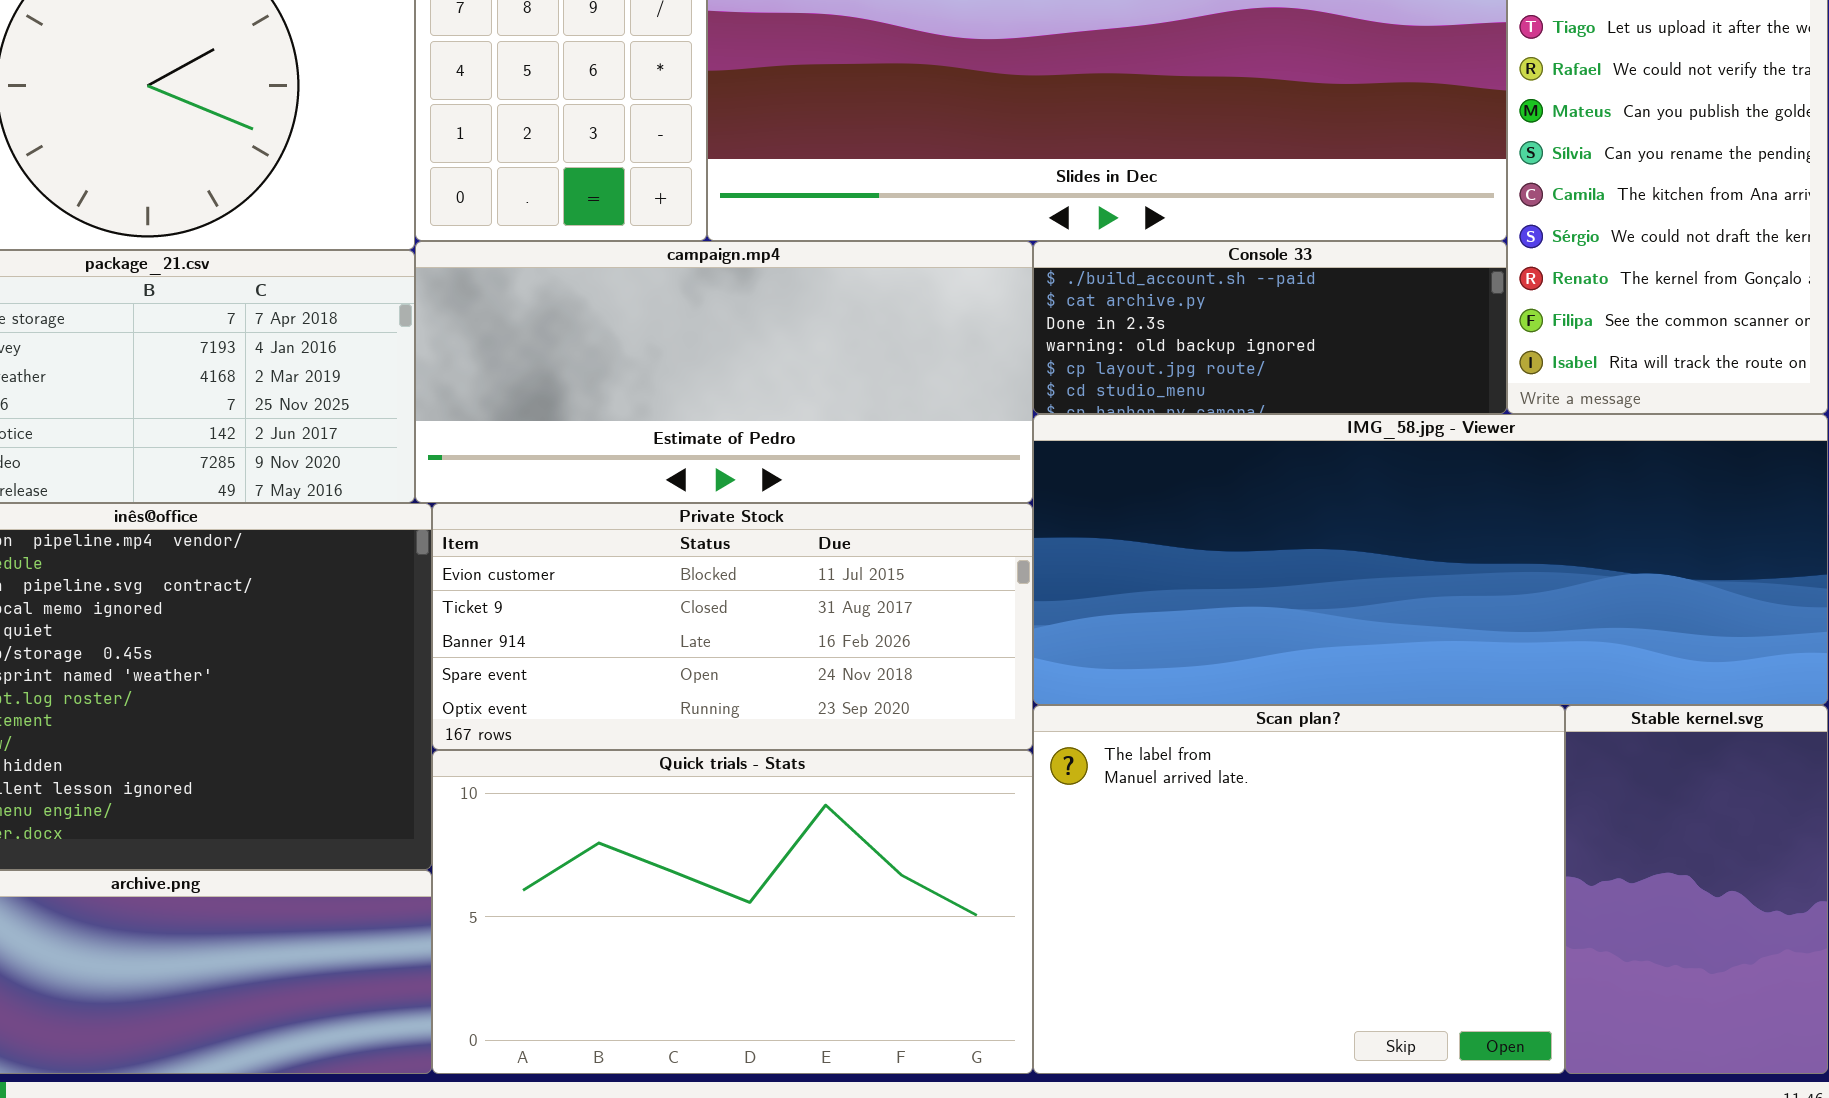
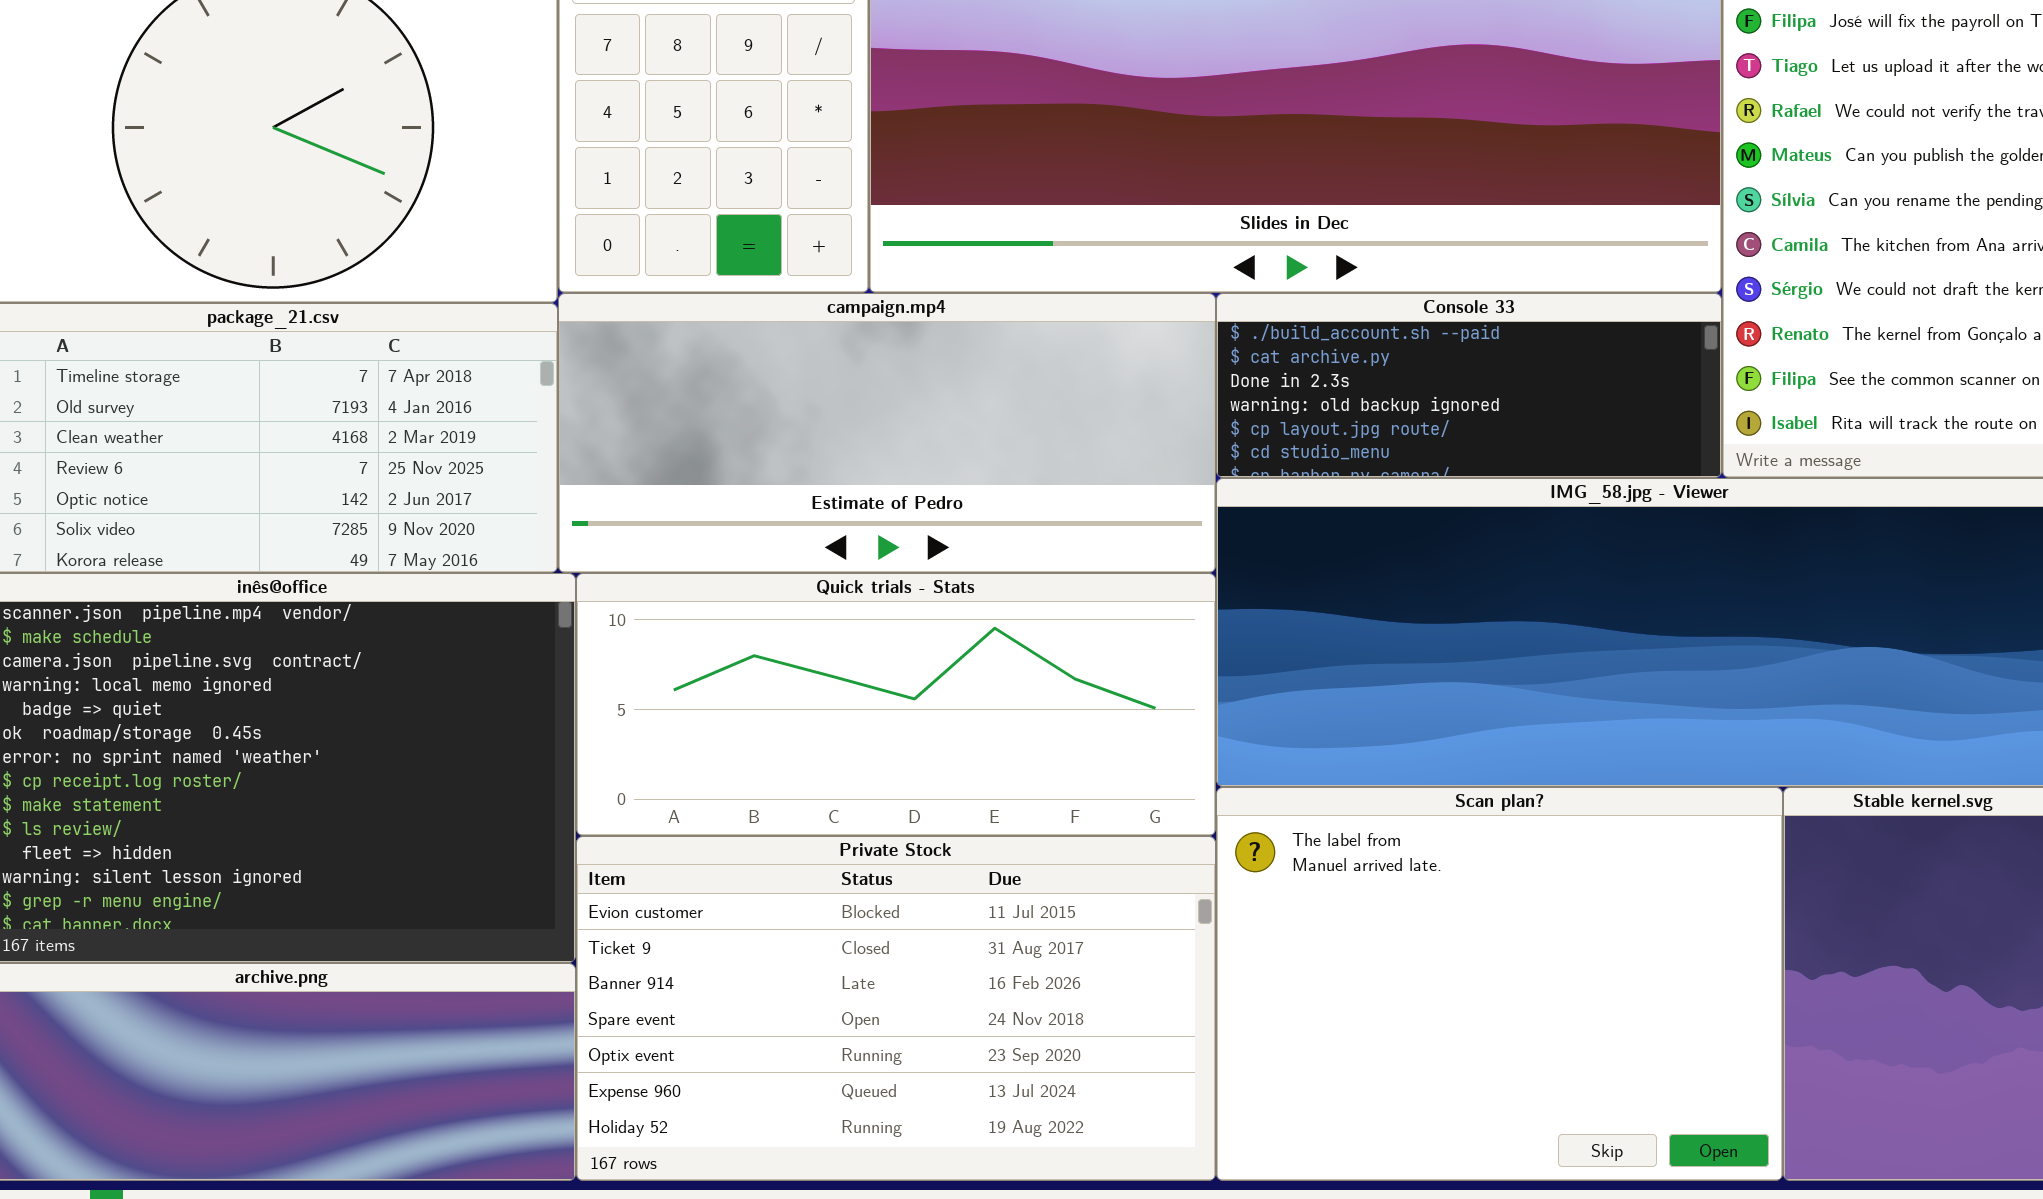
Private Stock: [432,503,1033,750] -> [576,836,1216,1181], moved, resized
Quick trials - Stats: [432,750,1033,1074] -> [576,573,1216,836], moved, resized

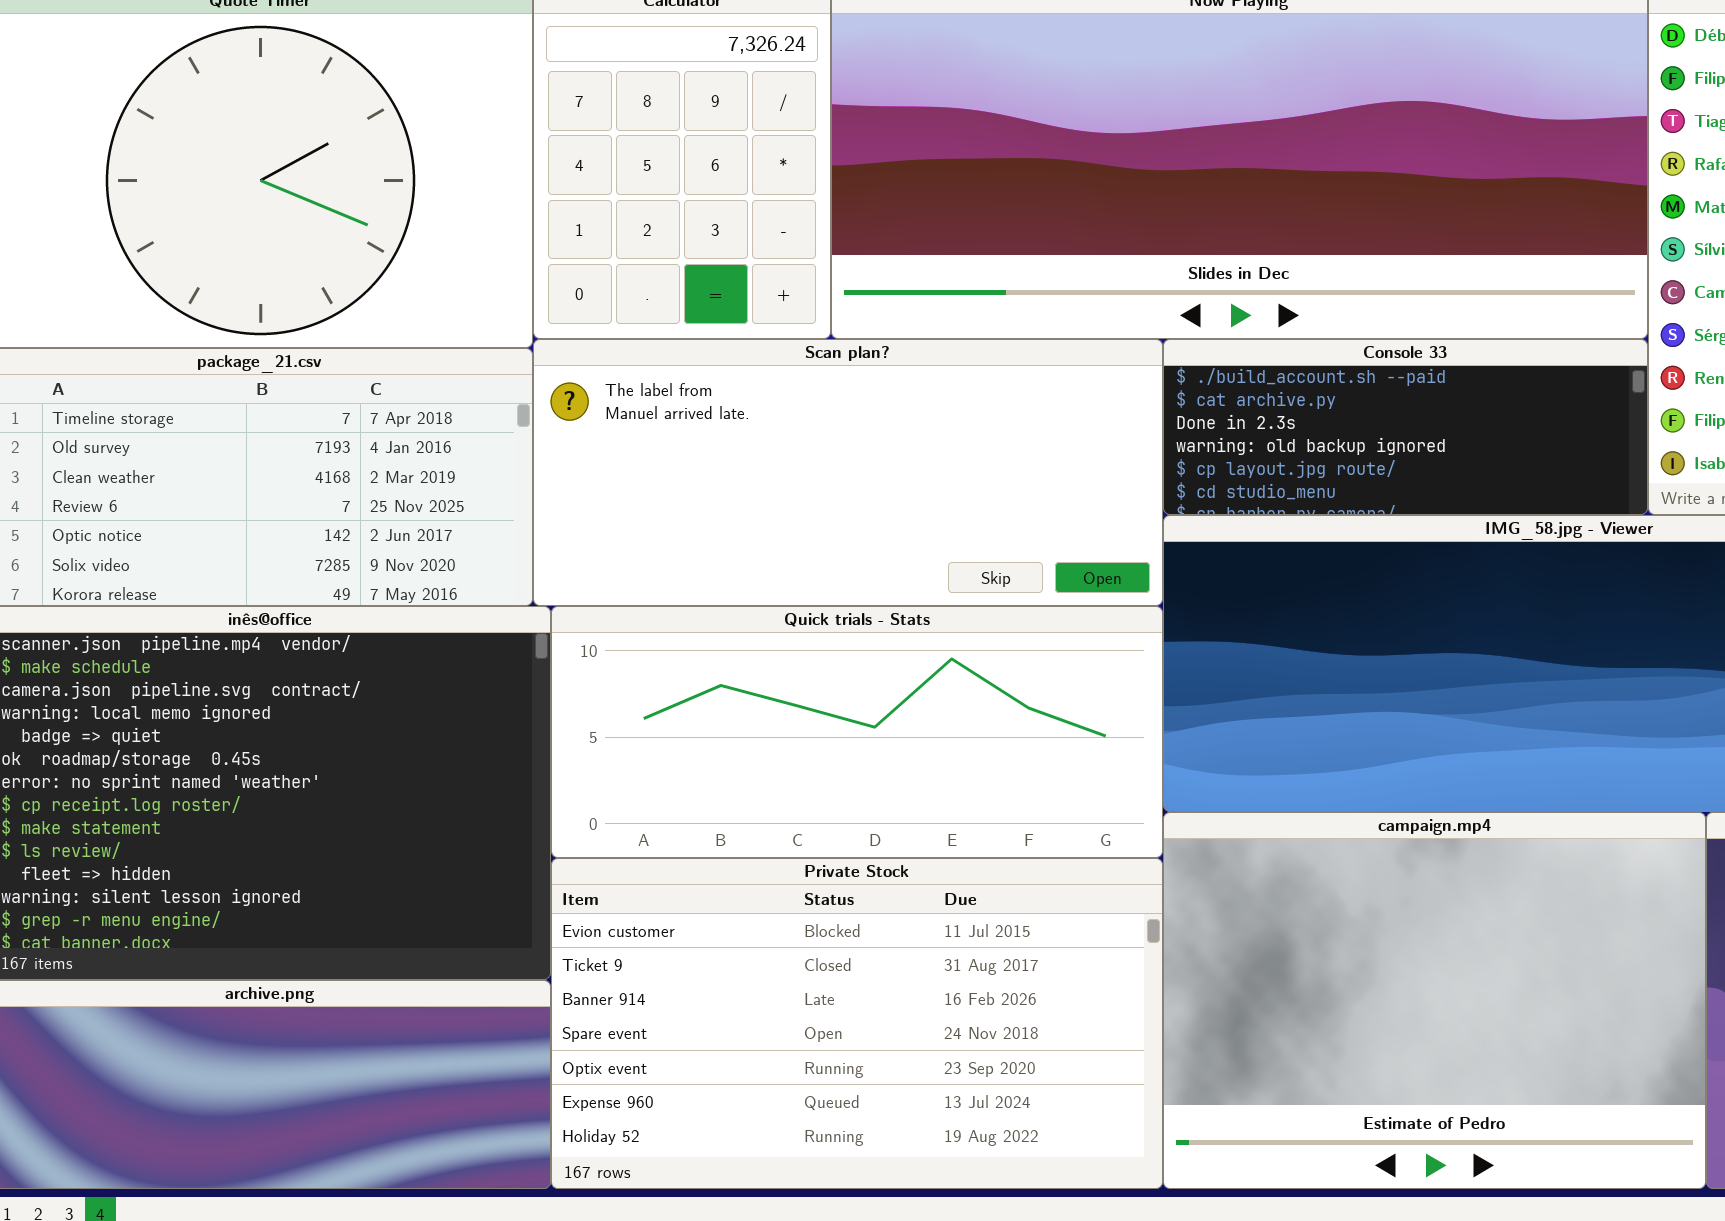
campaign.mp4: [558,293,1216,573] -> [1163,812,1706,1189], moved, resized
Scan plan?: [1216,787,1783,1181] -> [533,339,1163,606], moved, resized

